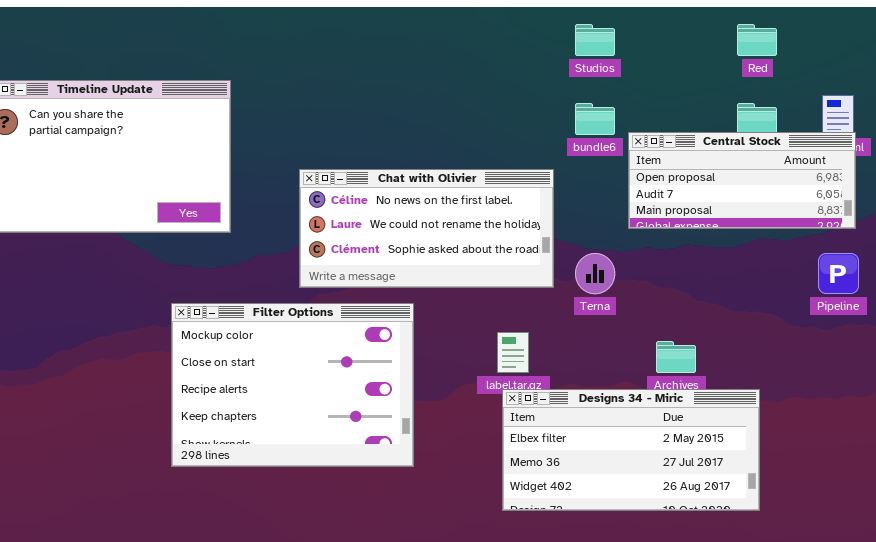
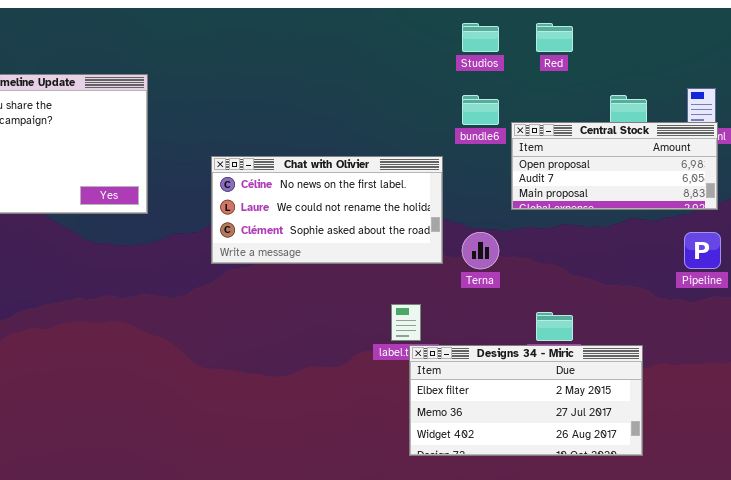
Red: [737,24,777,56] -> [536,23,573,52], moved
Filter Options: [171,303,414,467] -> none, closed
Designs 34 - Miric: [502,389,760,511] -> [409,345,643,456], moved

